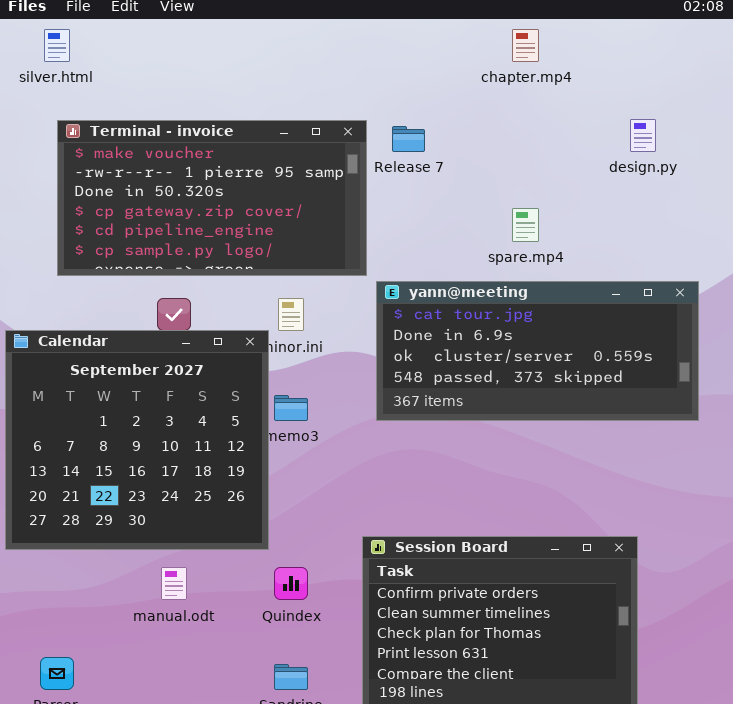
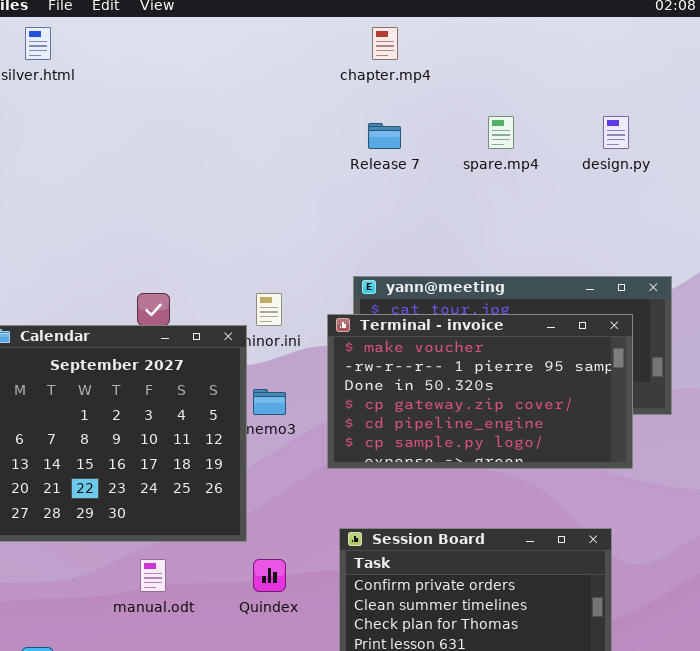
chapter.mp4: [512,29,539,62] -> [372,27,398,60], moved
Terminal - invoice: [57,120,367,276] -> [327,314,633,469], moved
spare.mp4: [512,208,539,242] -> [488,116,514,149], moved

